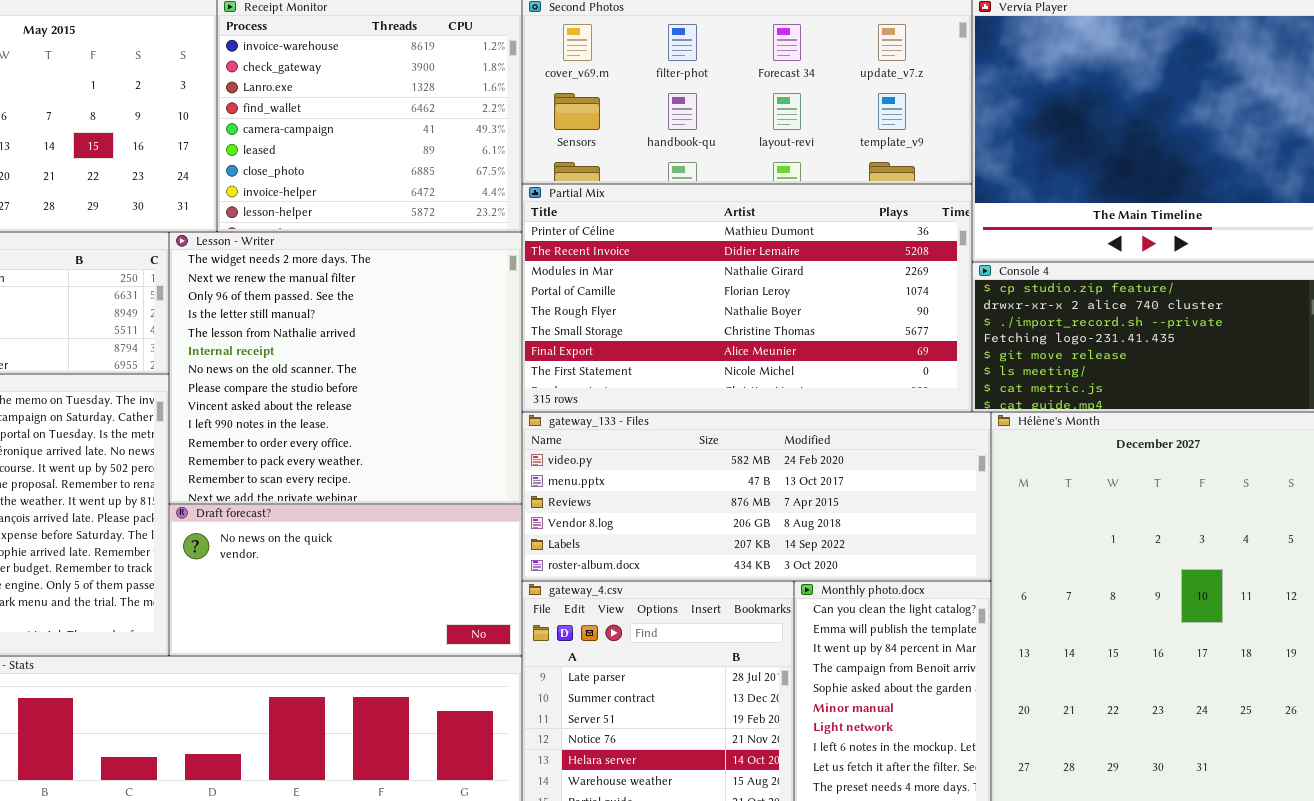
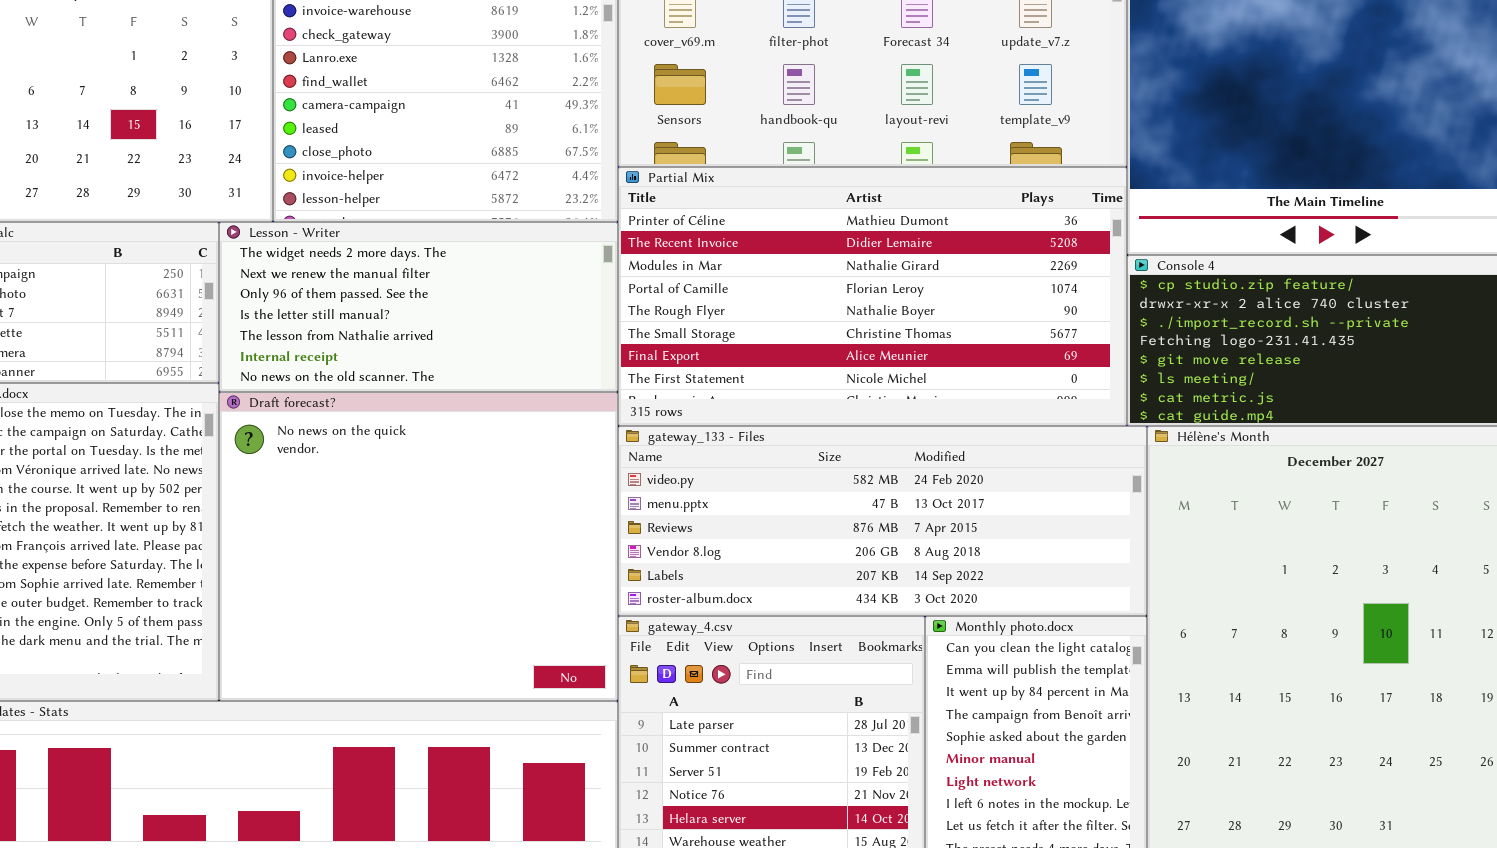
Lesson - Writer: [169,232,522,504] -> [219,222,618,392], resized
Draft forecast?: [169,504,522,656] -> [219,392,618,701], resized

